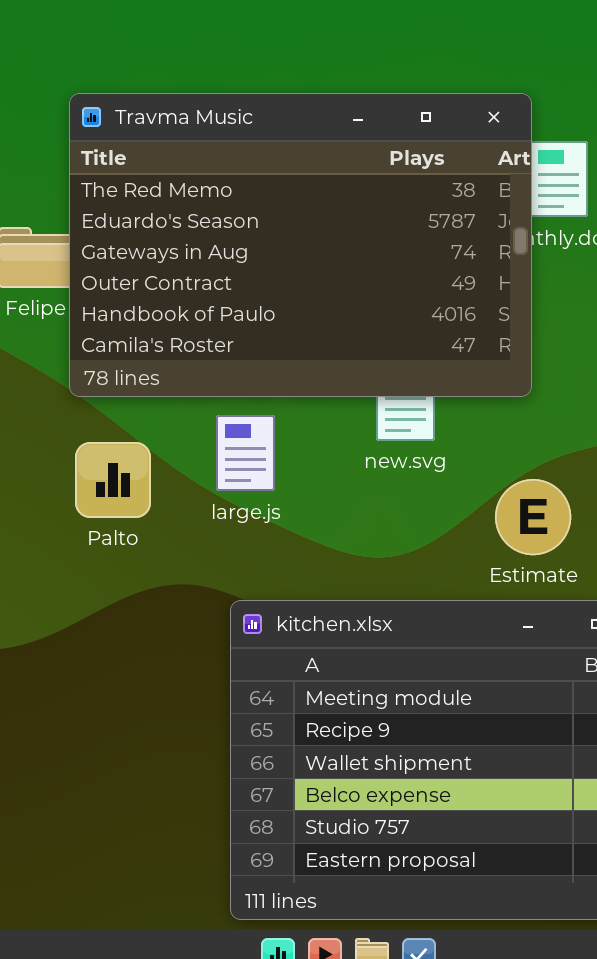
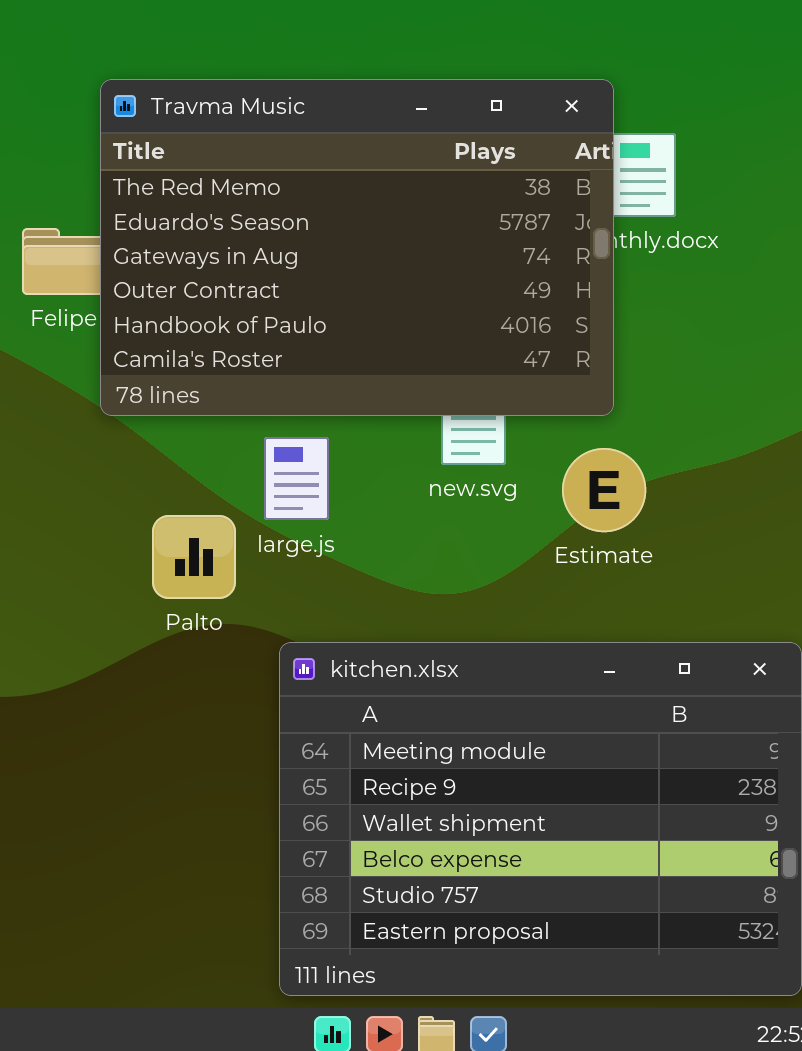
Palto: [75,442,151,518] -> [152,515,236,599], moved
Estimate: [495,479,571,555] -> [562,448,646,532], moved

